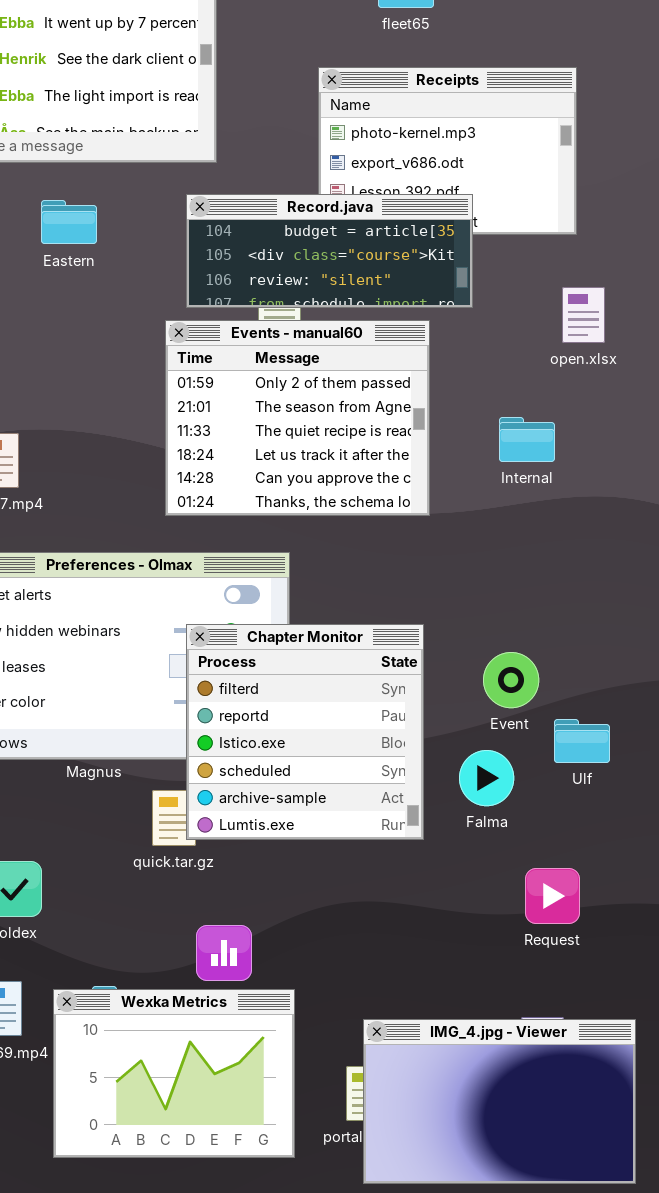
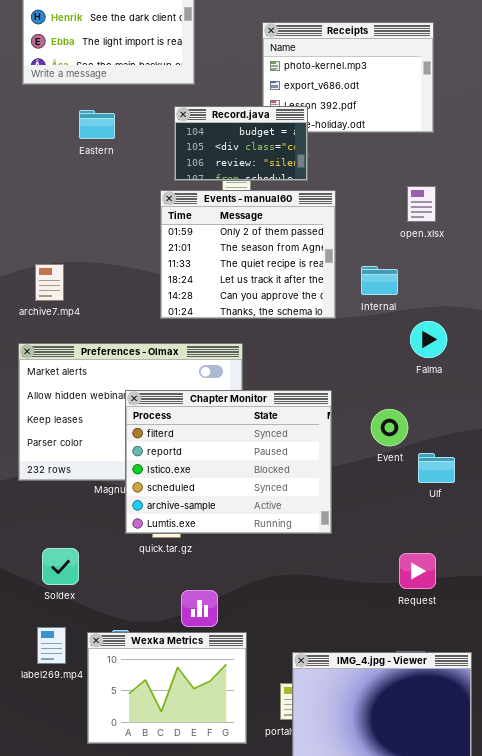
Record.java: [186,194,473,308] -> [174,106,308,181], resized
open.xlsx: [562,287,605,343] -> [407,186,436,222], moved
Internal: [499,417,555,462] -> [361,266,398,295], moved
Chapter Monitor: [186,624,424,840] -> [125,390,332,534], resized
Falma: [459,750,514,806] -> [410,321,447,358], moved

